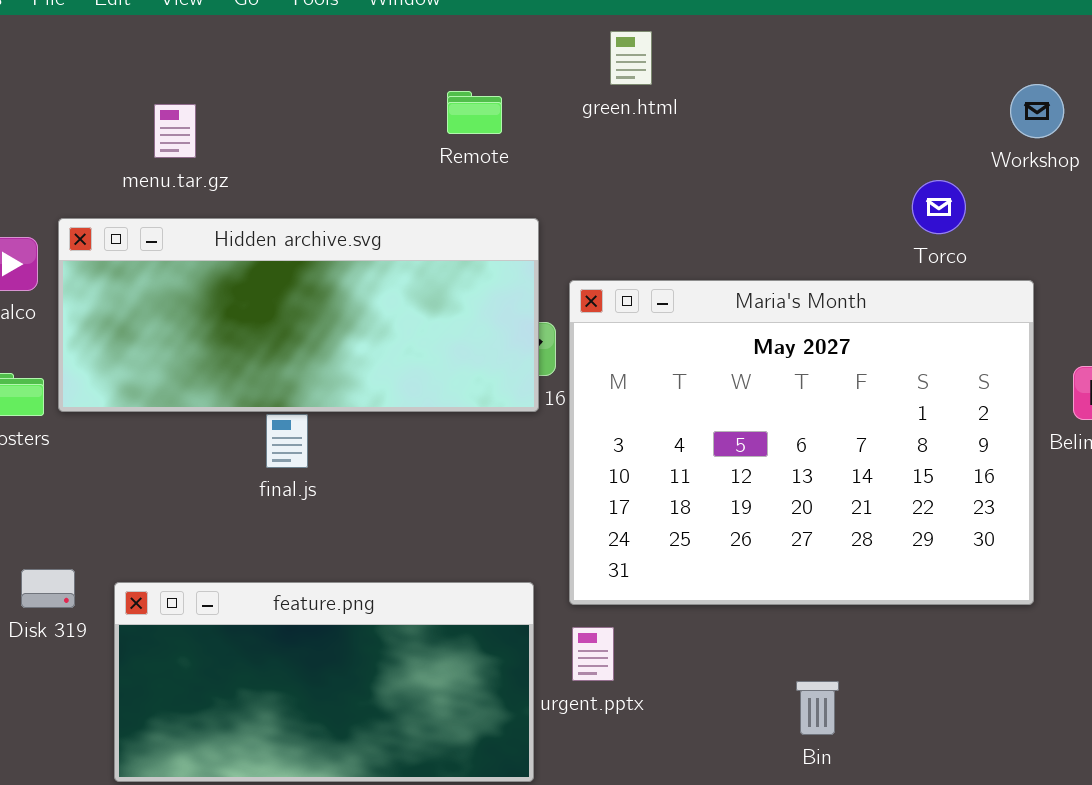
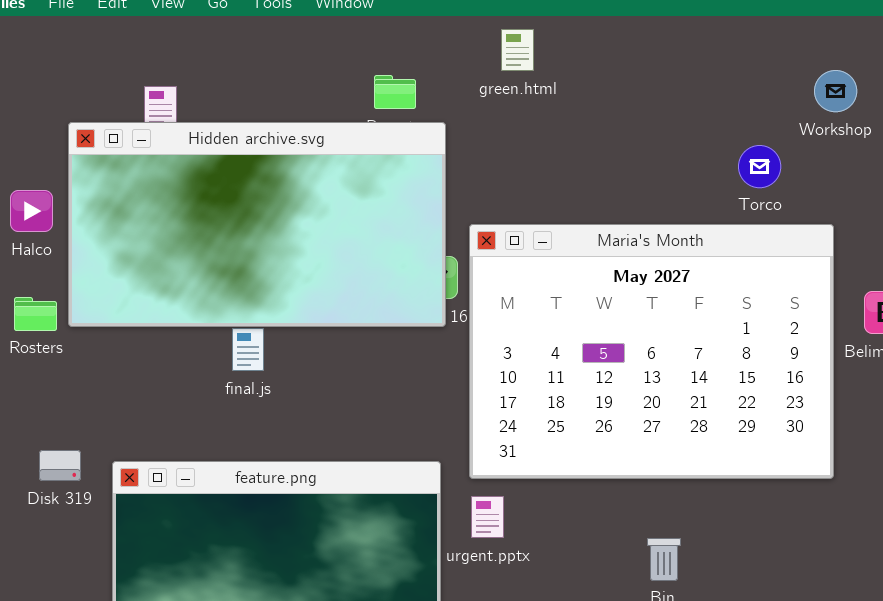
Hidden archive.svg: [58,218,539,412] -> [68,122,446,327], resized

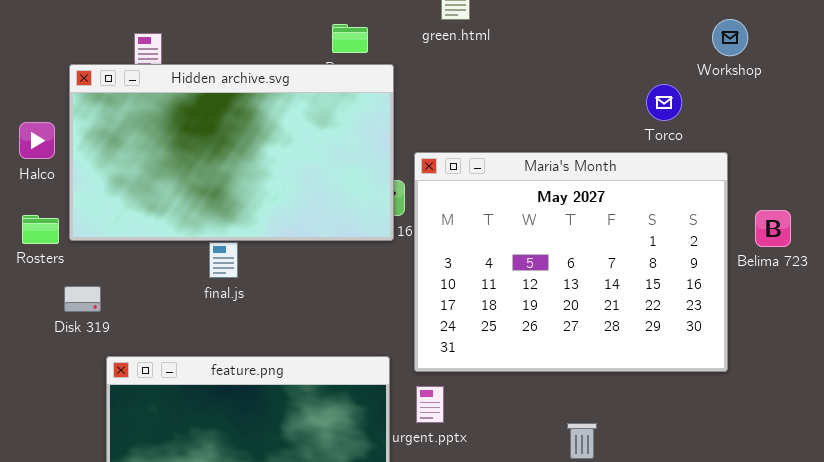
Disk 319: [39,450,81,481] -> [64,286,101,312], moved

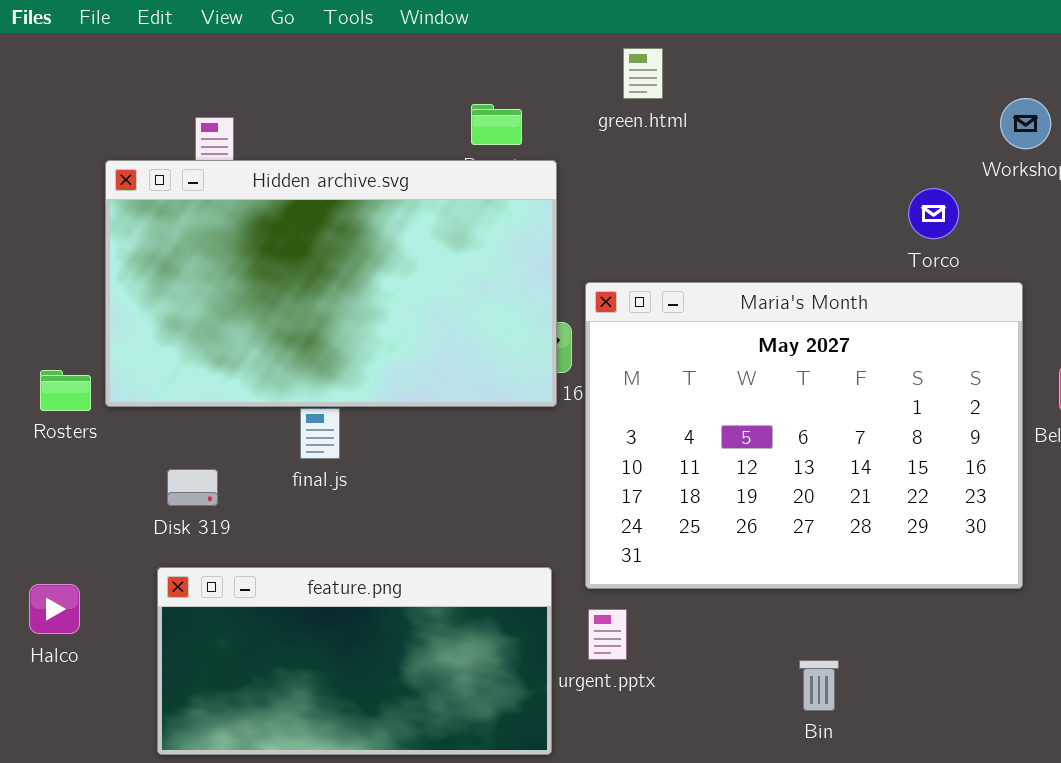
Halco: [19,122,55,159] -> [29,584,80,634], moved
Disk 319: [64,286,101,312] -> [167,469,218,506], moved

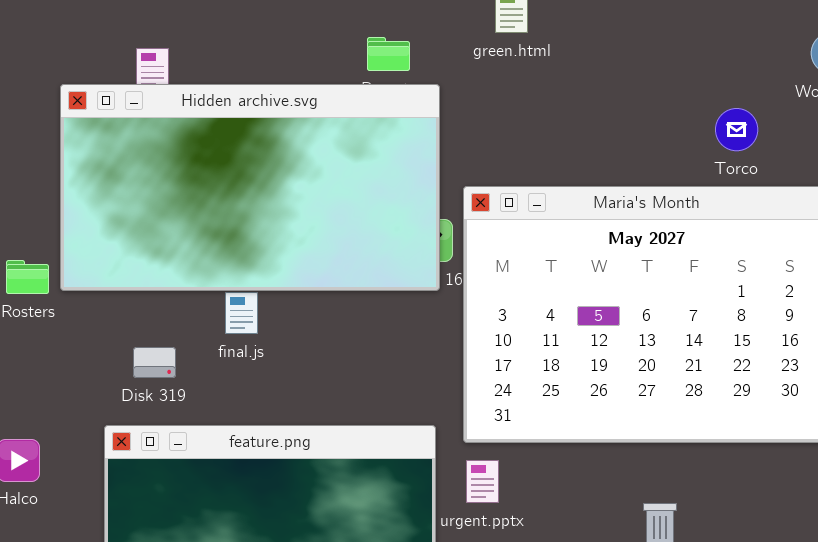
Torco: [908,188,959,239] -> [715,108,758,151], moved
Disk 319: [167,469,218,506] -> [133,347,176,378], moved

